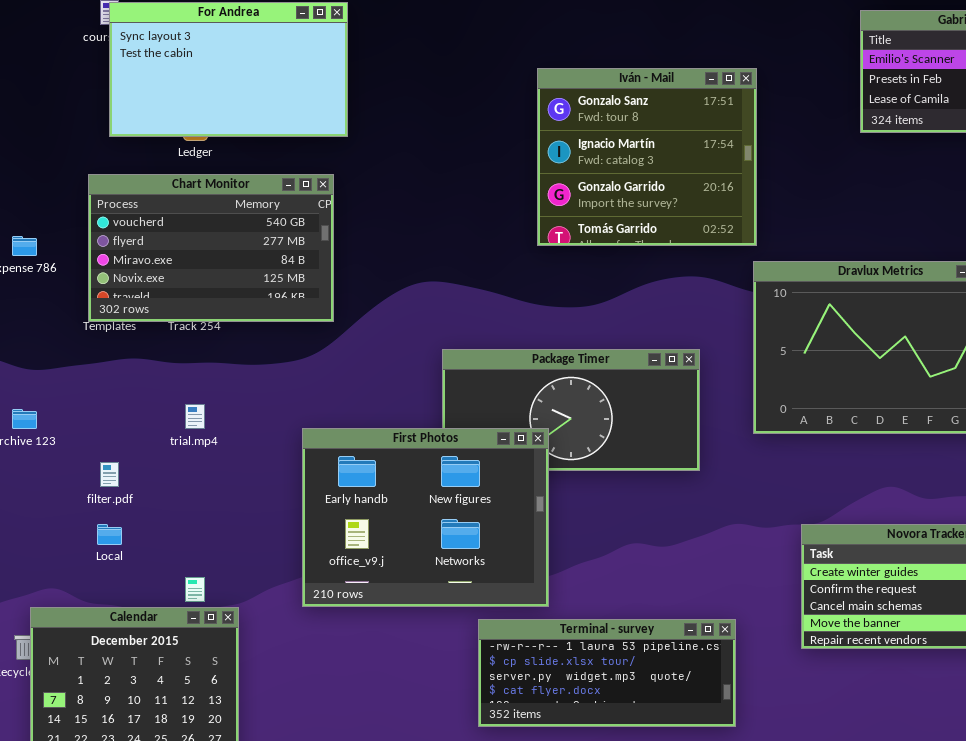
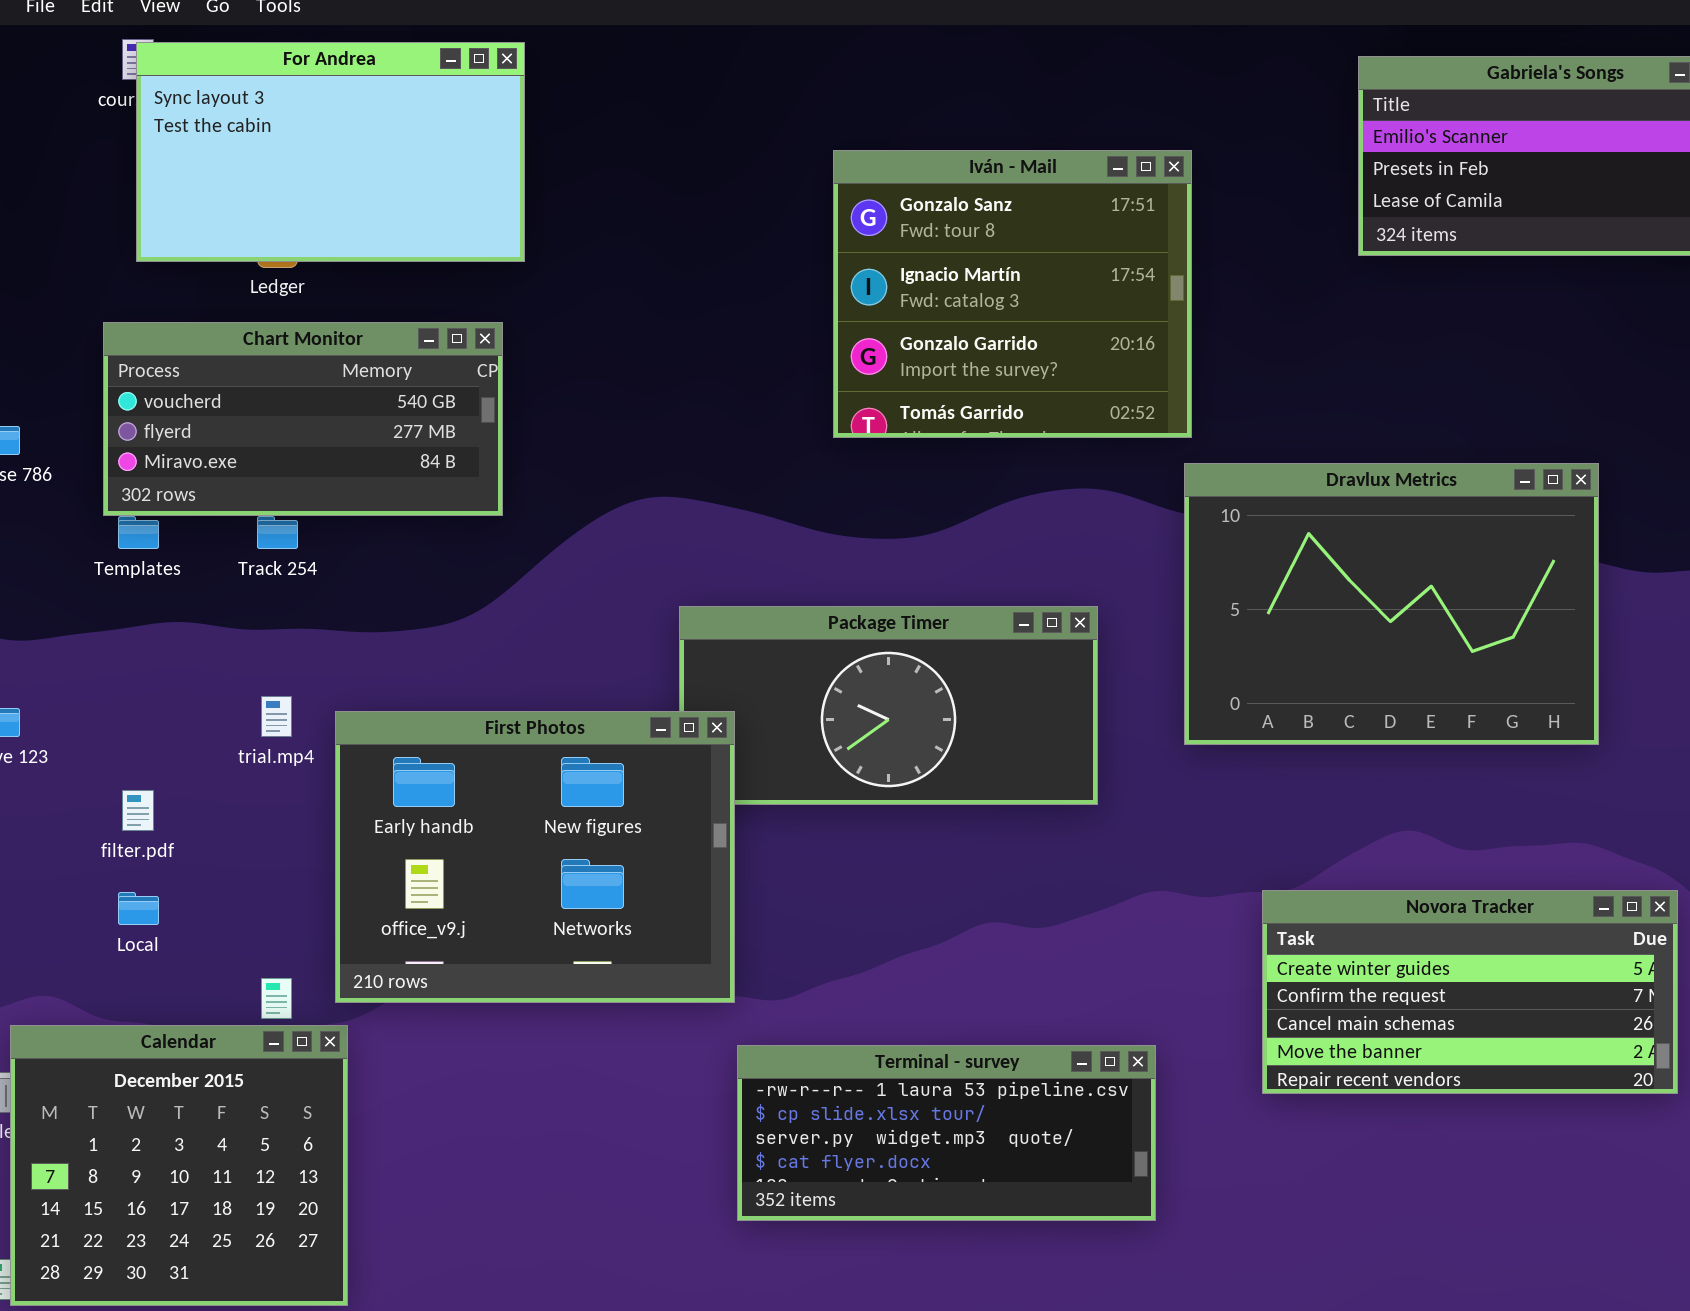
Chart Monitor: [88,174,334,322] -> [103,322,503,516], resized
First Photos: [302,428,549,607] -> [335,711,735,1003], moved

